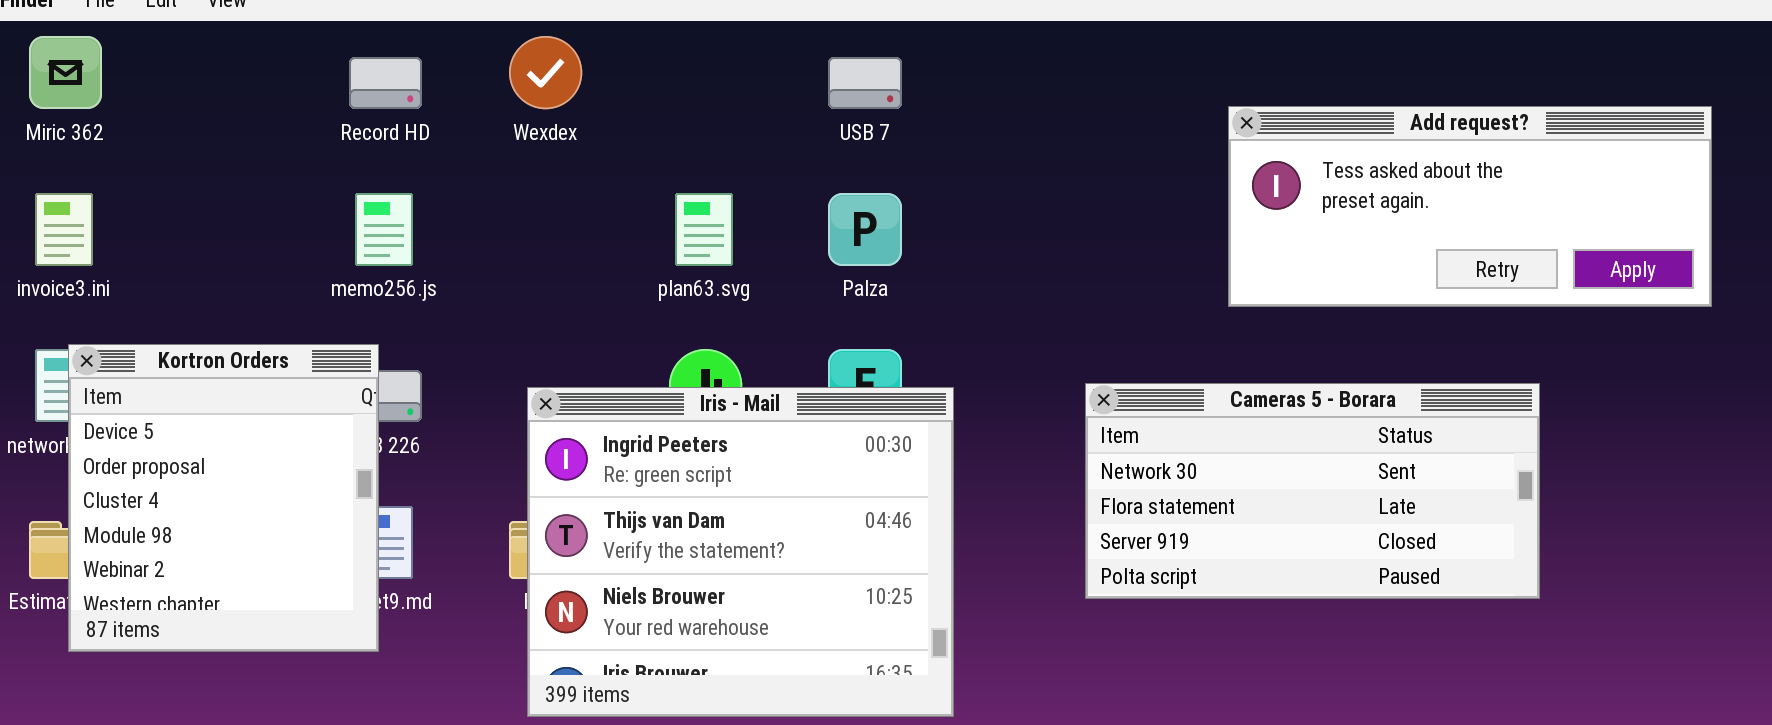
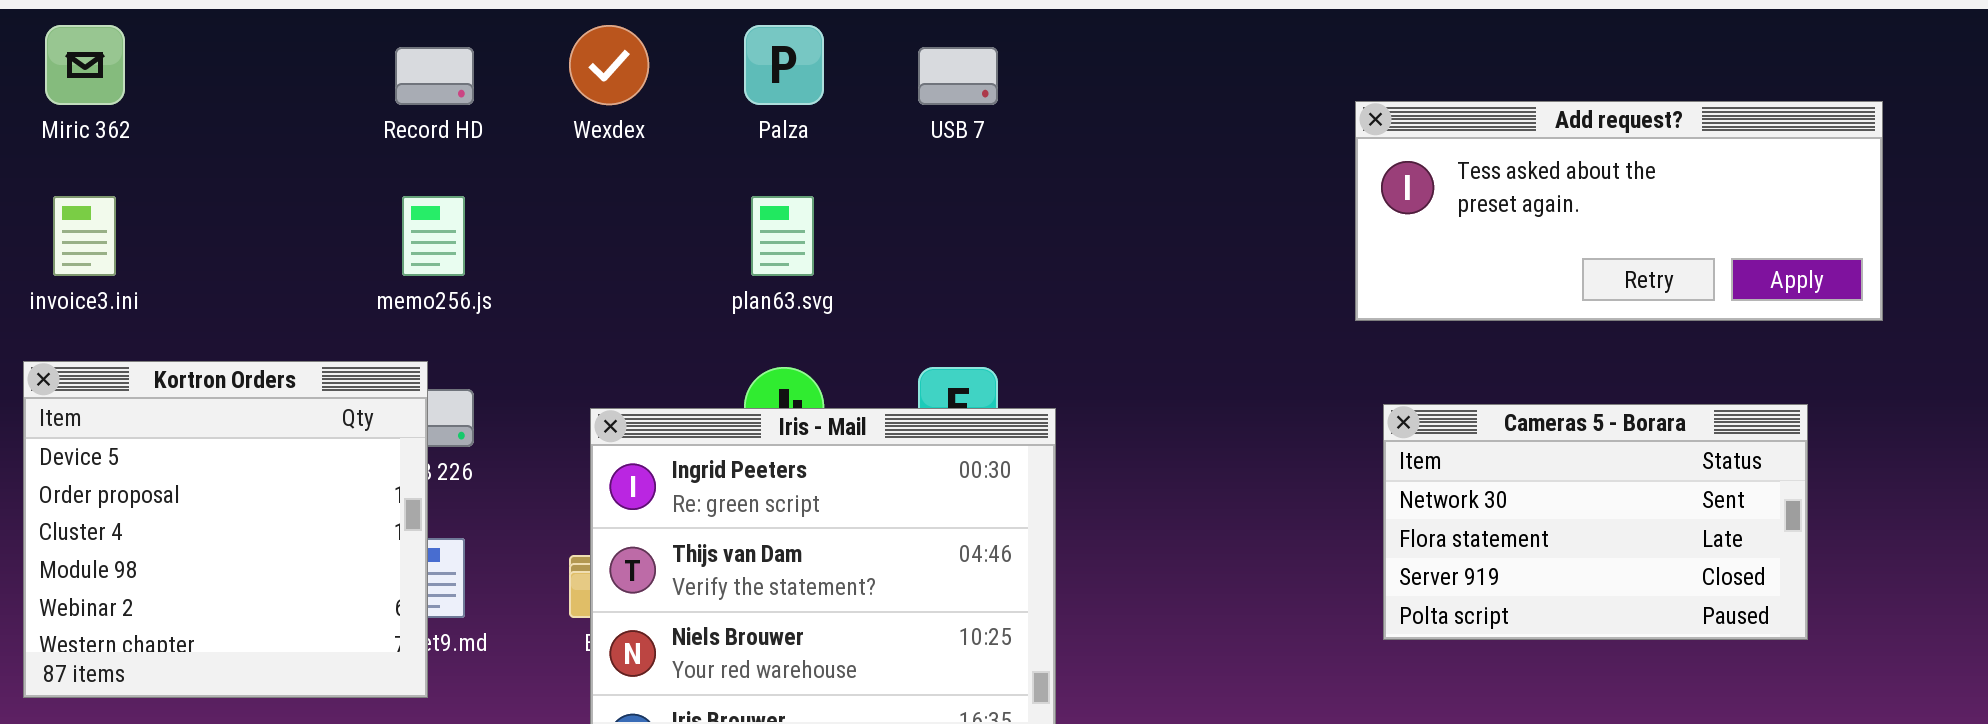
Palza: [828,193,902,266] -> [744,25,824,105], moved
Kortron Orders: [68,344,379,652] -> [23,361,428,698], resized
Cameras 5 - Borara: [1085,383,1540,599] -> [1383,404,1808,640], moved, resized

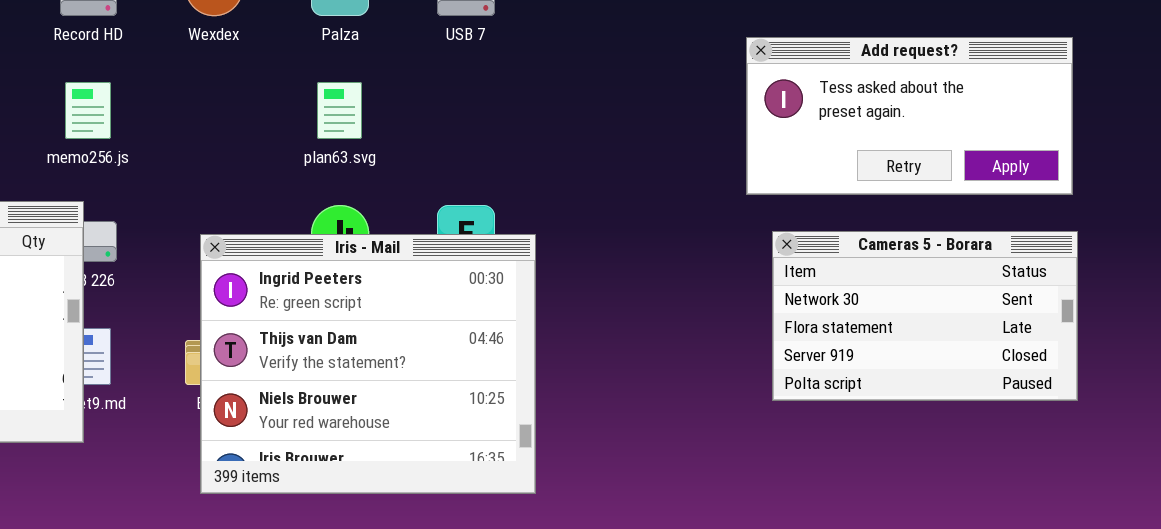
Add request?: [1355,101,1883,321] -> [746,37,1073,195], moved, resized

